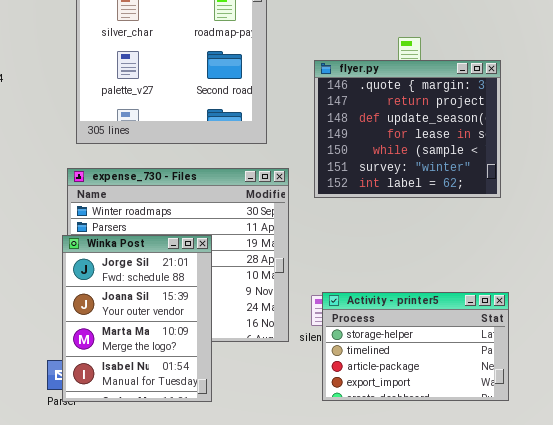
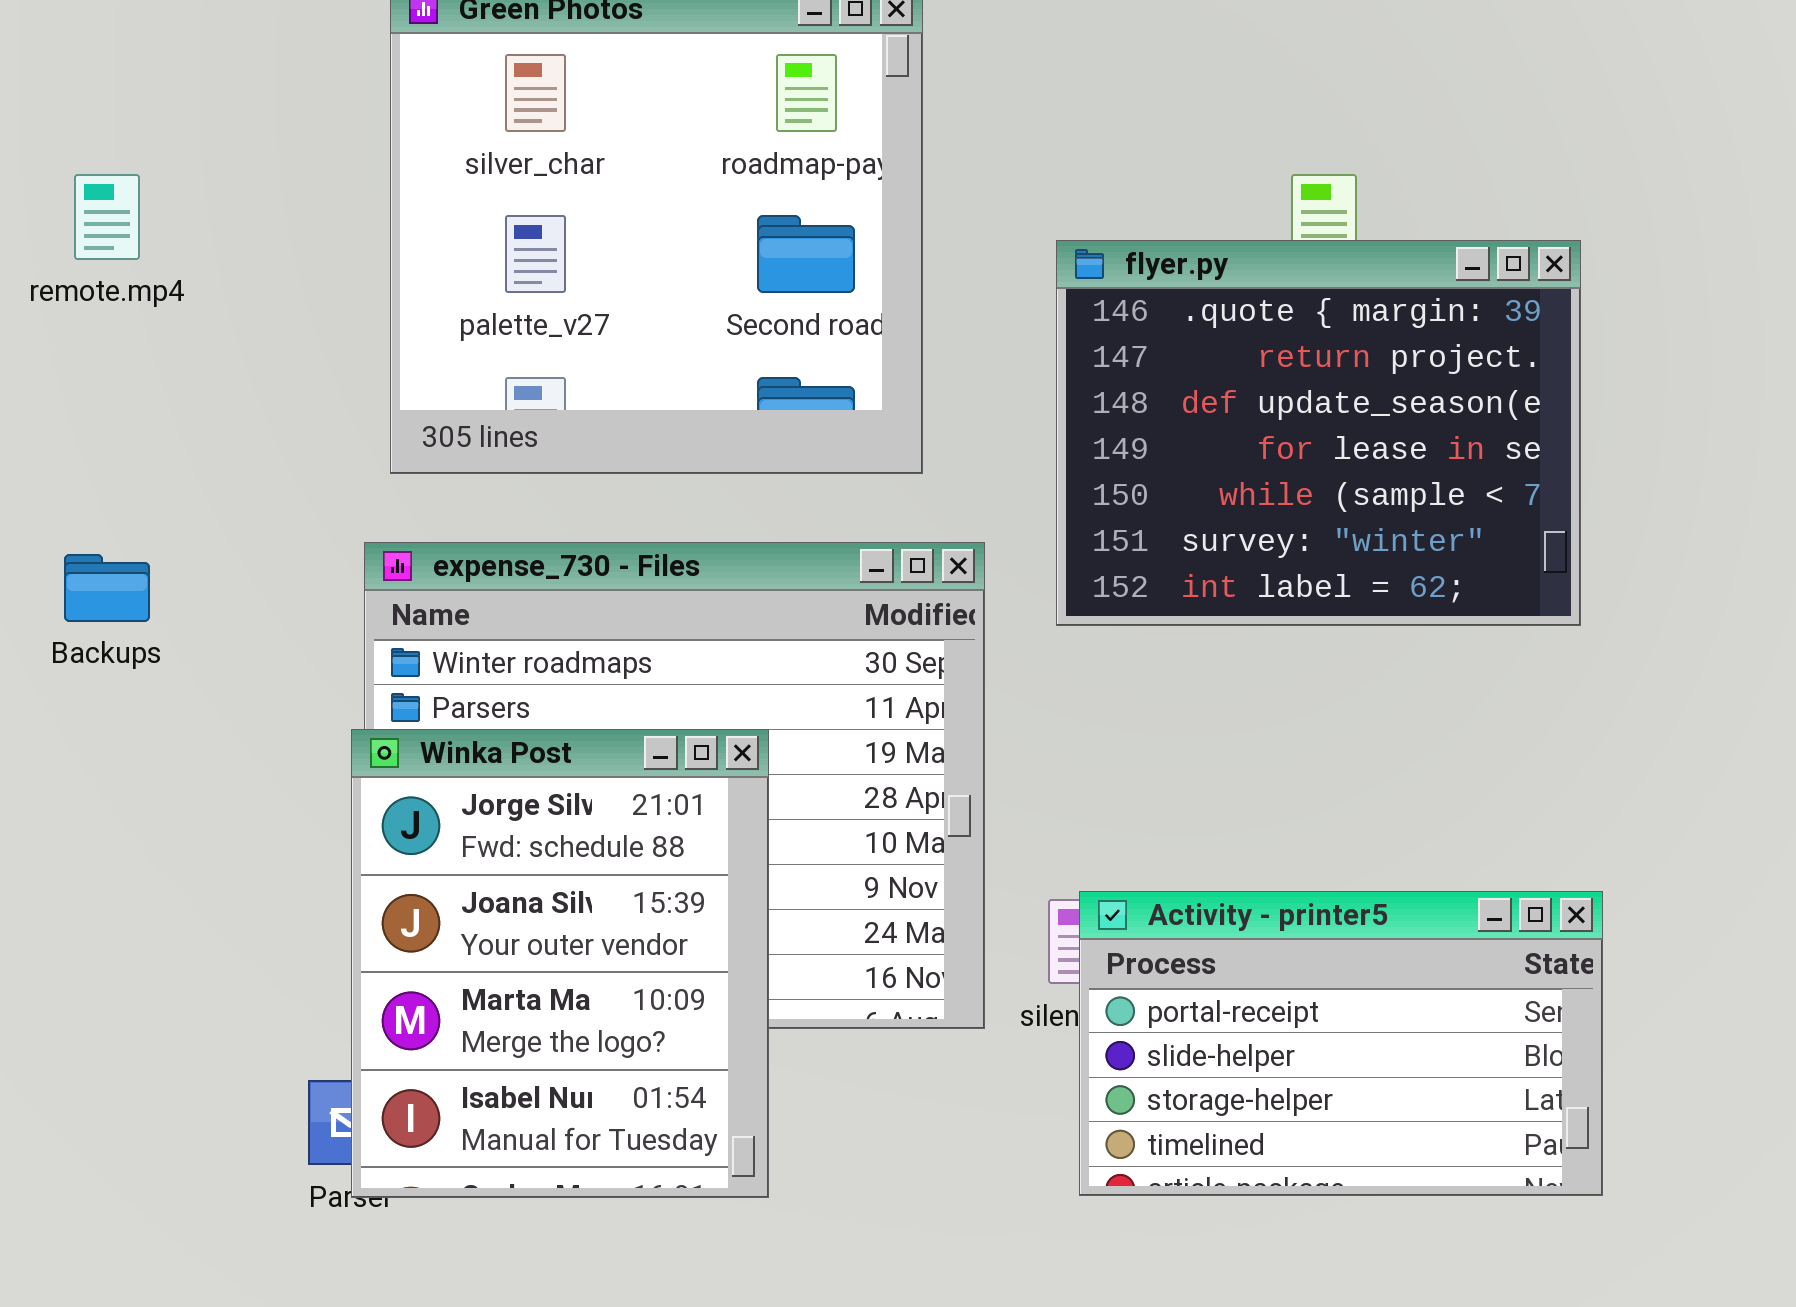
Activity - printer5: [322,292,509,401] -> [1079,891,1603,1196], scrolled up 2 rows

